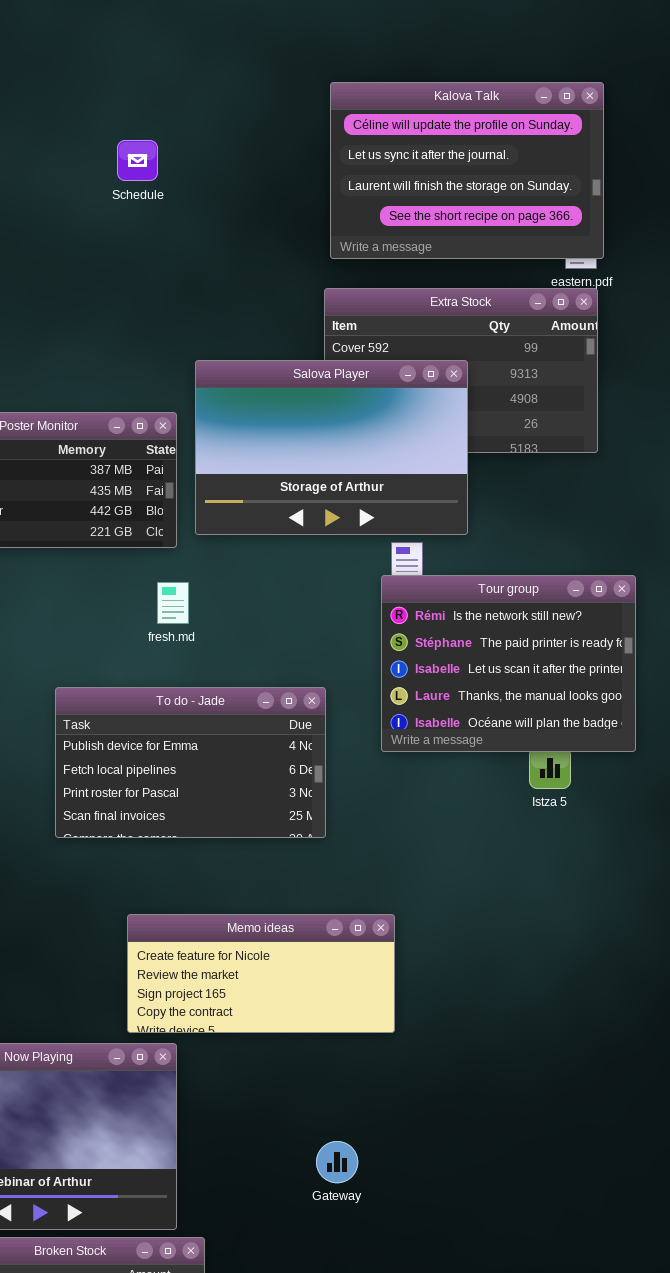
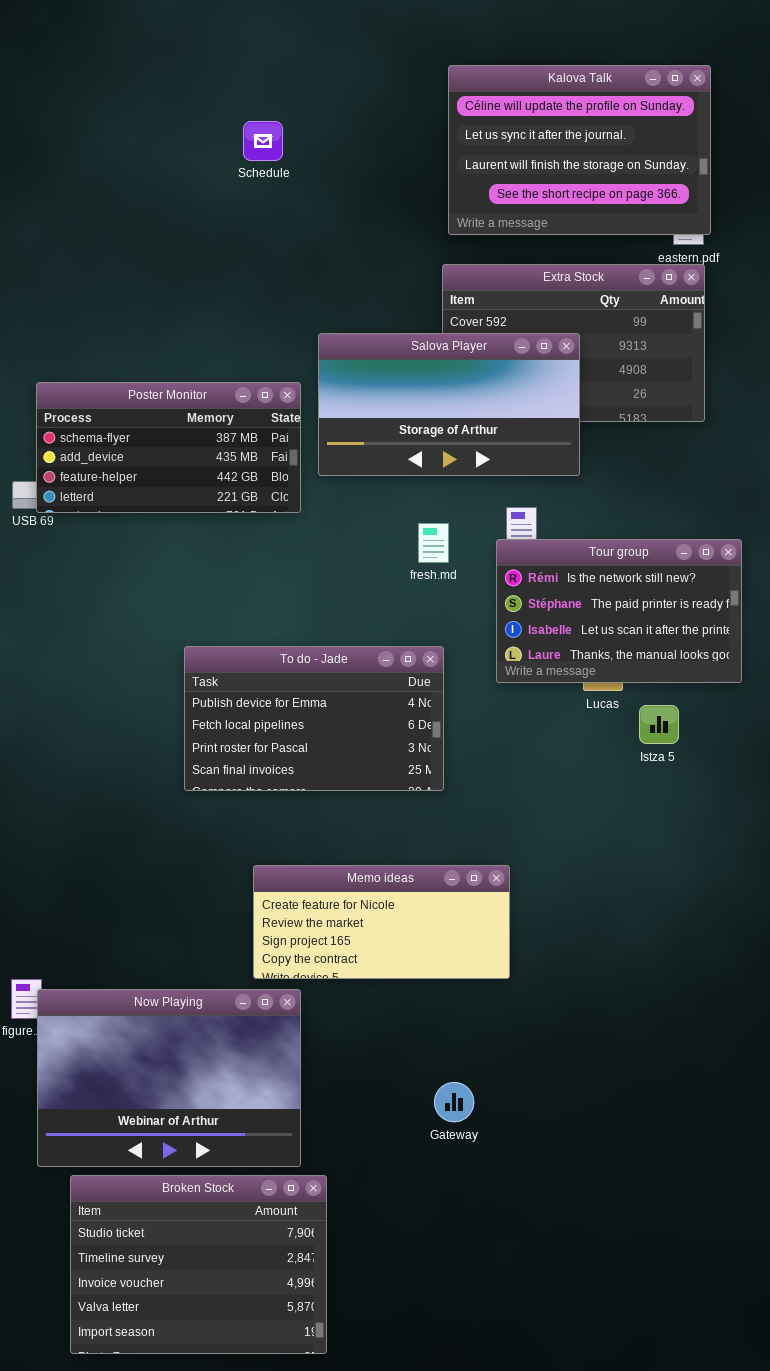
Salova Player: [195,360,468,535] -> [318,333,580,476], resized
Tour group: [381,575,636,752] -> [496,539,742,683], resized
fresh.md: [157,582,189,624] -> [418,523,449,563], moved

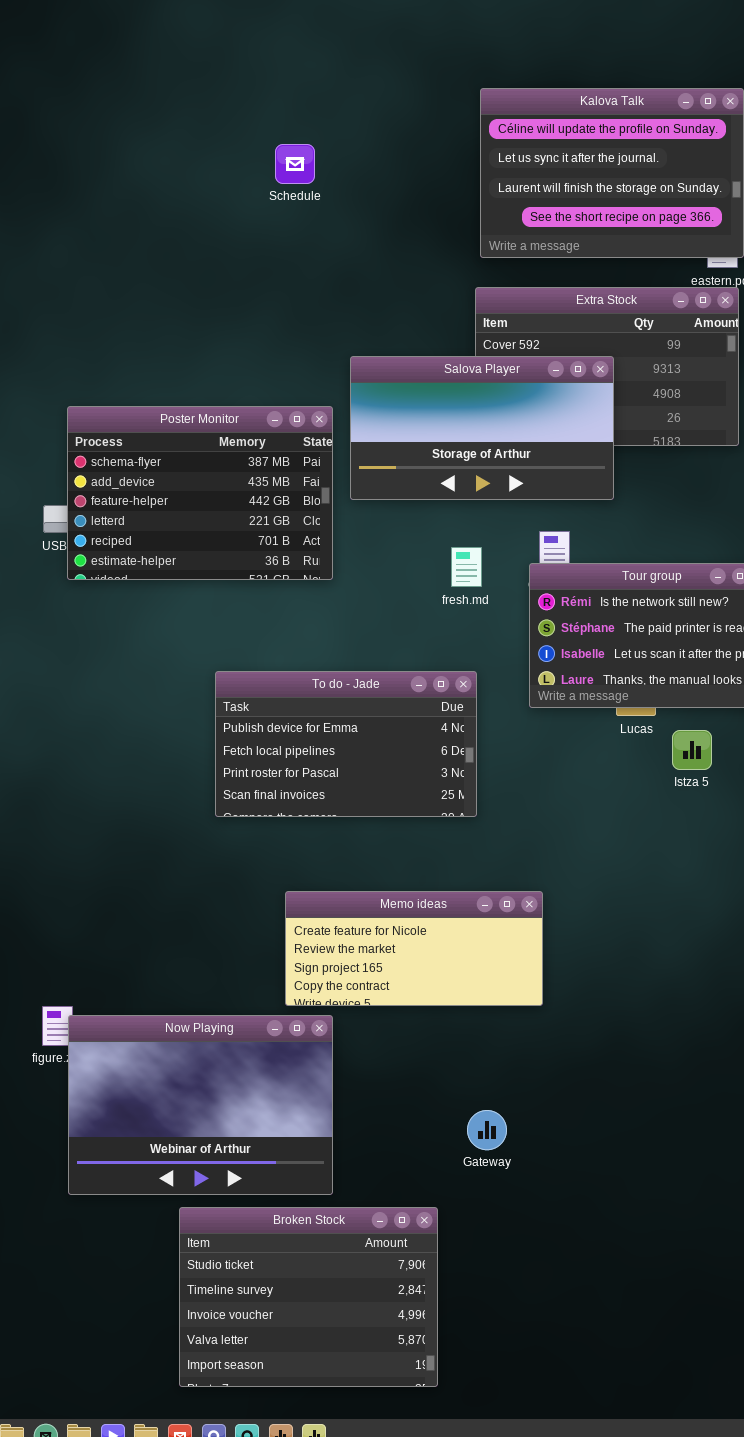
Poster Monitor: [36,382,301,513] -> [67,406,333,580], resized
Broken Stock: [70,1175,327,1354] -> [179,1207,438,1387], moved

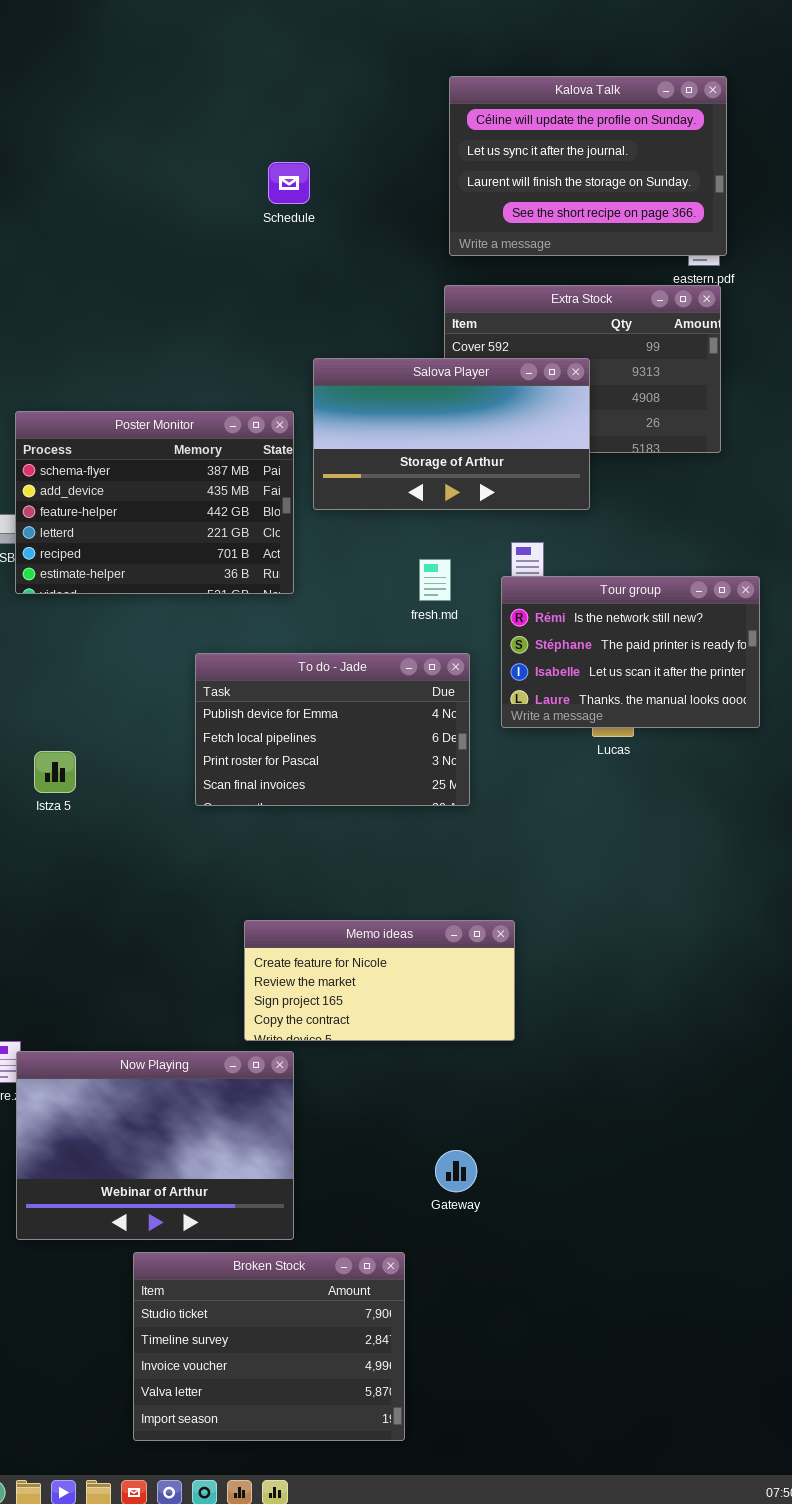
Schedule: [275,144,315,184] -> [268,162,310,204], moved
To do - Jade: [215,671,477,817] -> [195,653,470,806], moved
Istza 5: [672,730,712,770] -> [34,751,76,793], moved

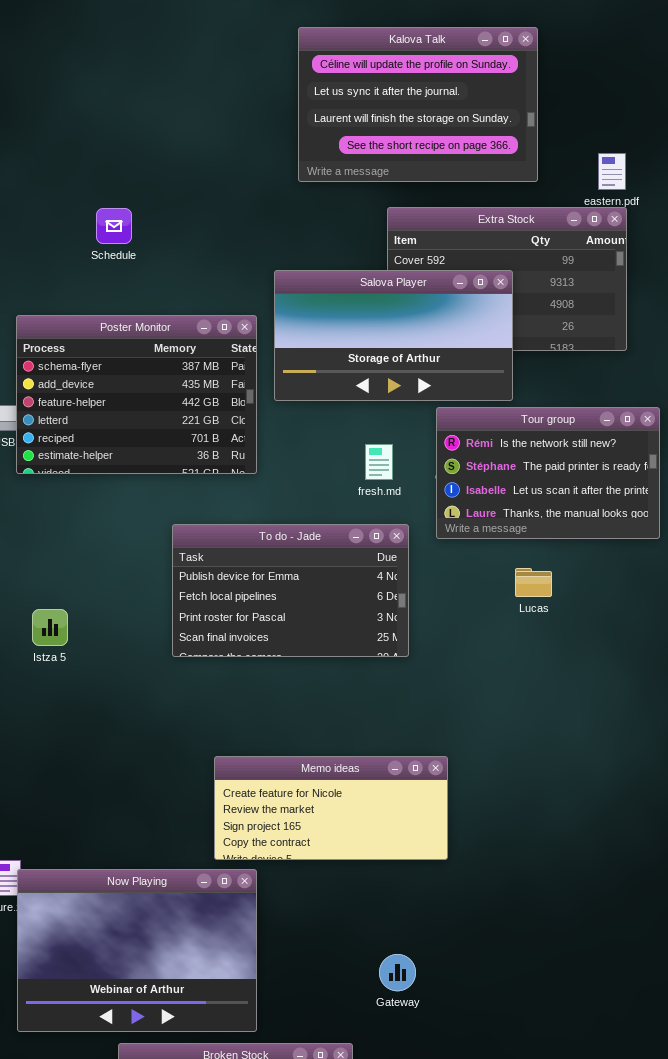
Kalova Talk: [449,76,727,256] -> [298,27,538,182], moved
Schedule: [268,162,310,204] -> [96,208,132,244], moved
Tour group: [501,576,760,728] -> [436,407,660,539], moved

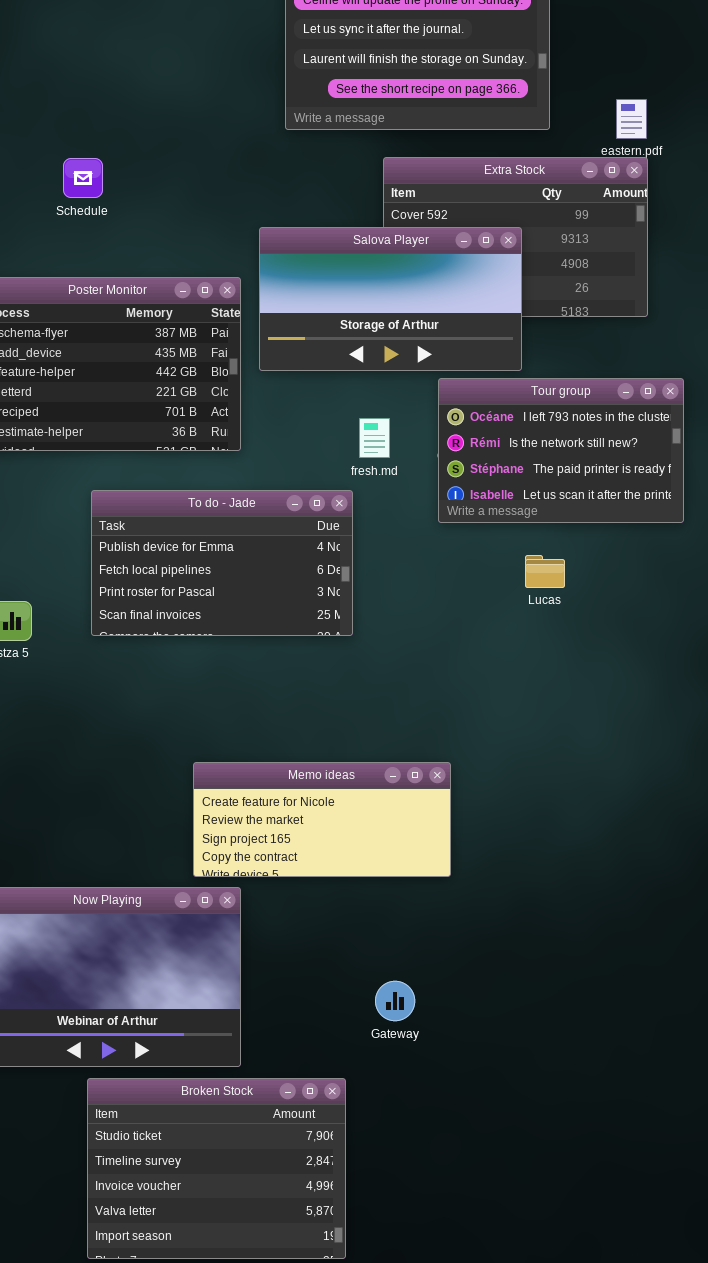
Tour group: [436,407,660,539] -> [438,378,684,523], scrolled up 1 row
To do - Jade: [172,524,409,657] -> [91,490,353,636], moved

